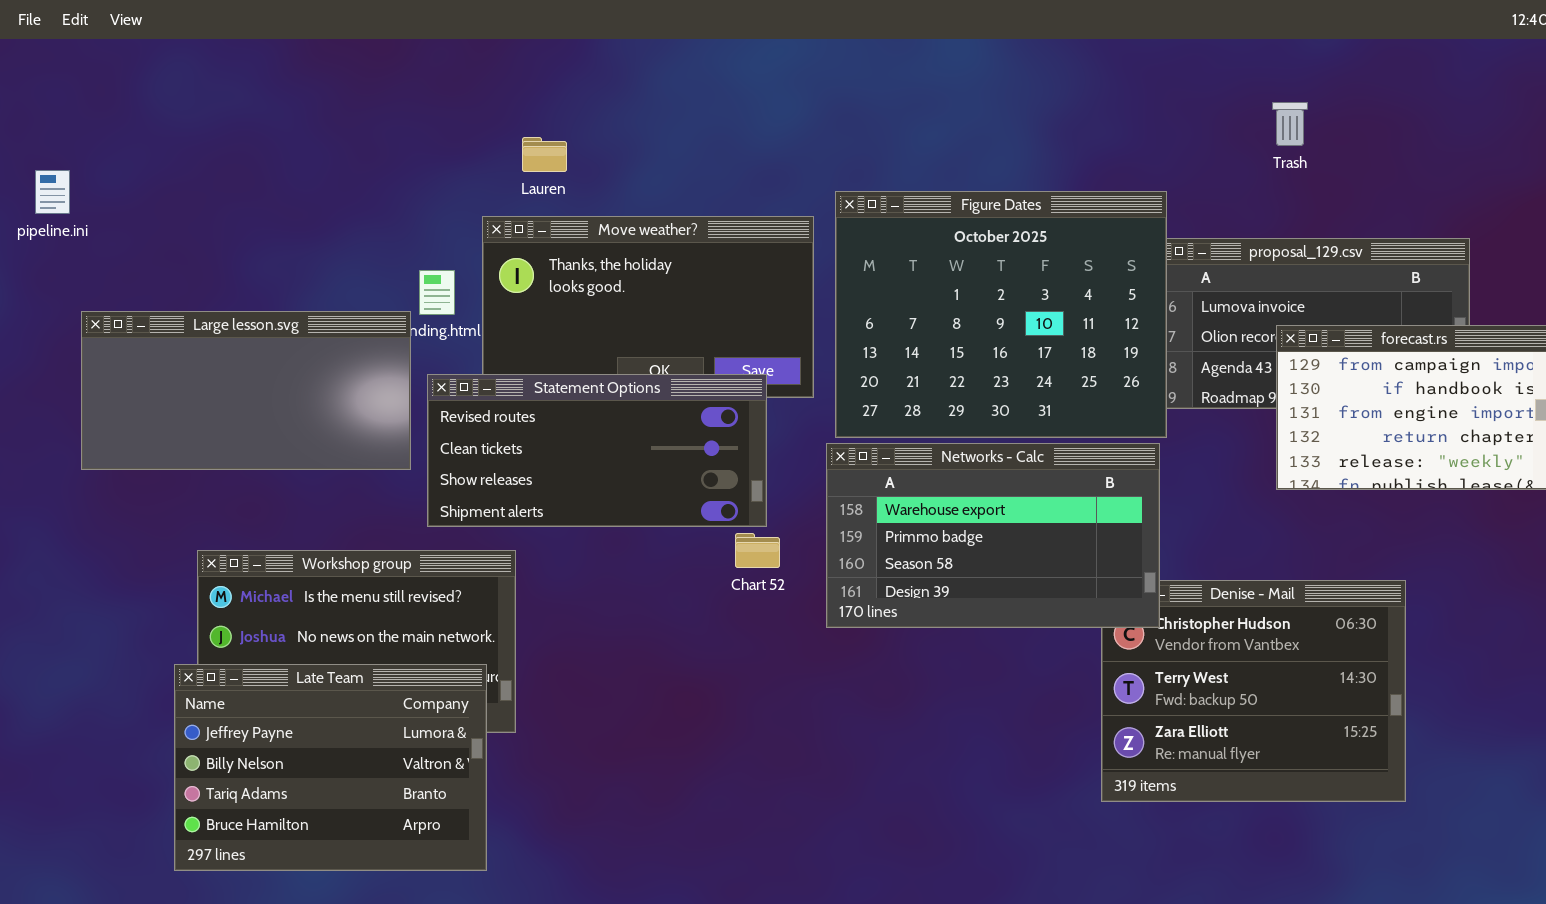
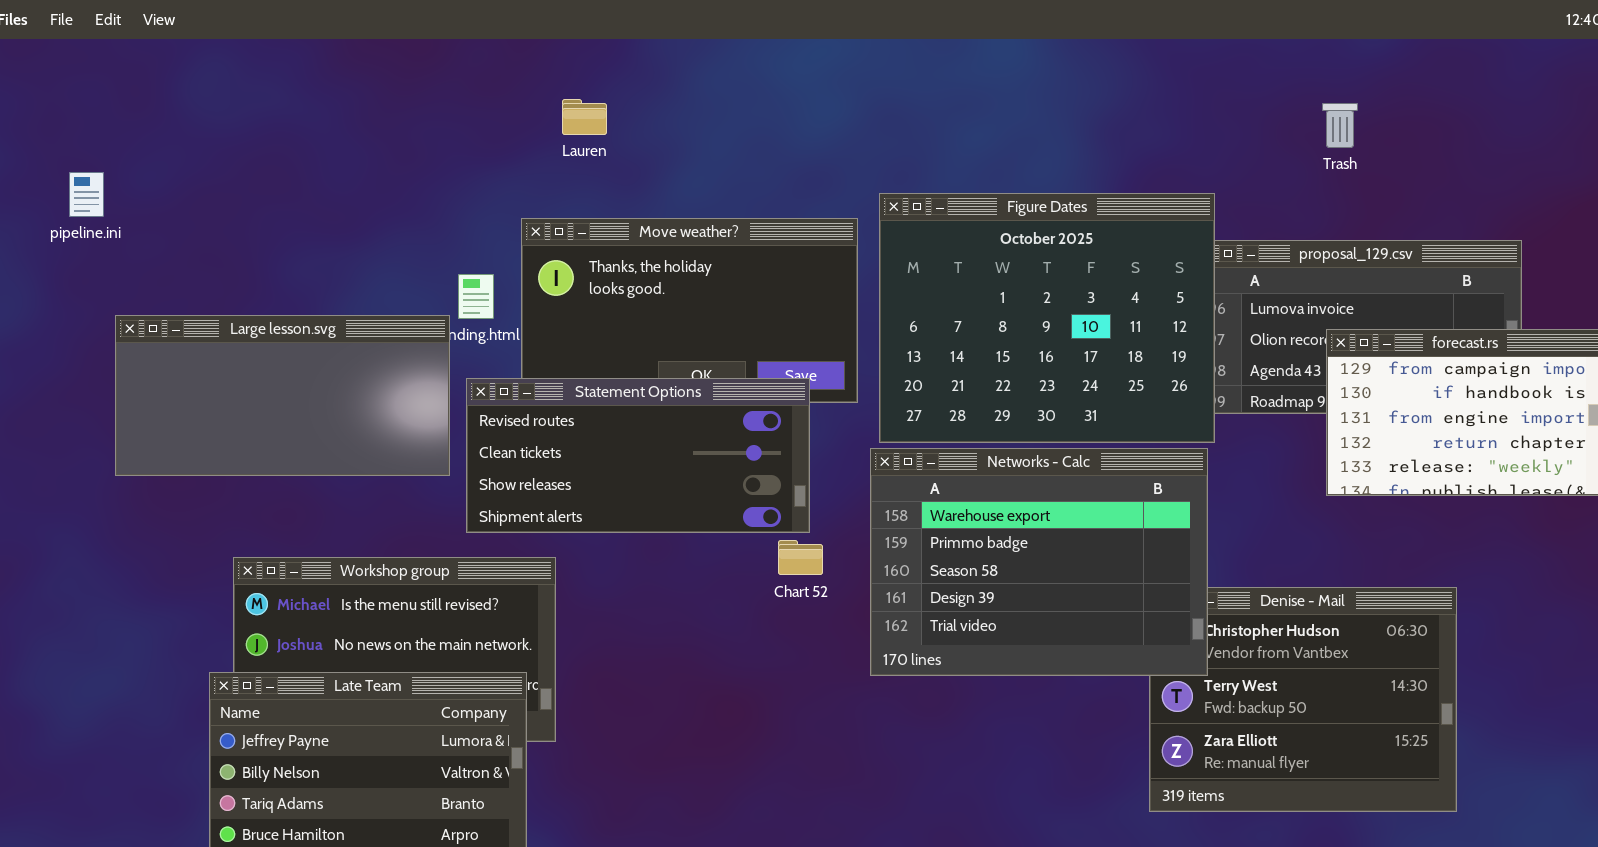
Lauren: [522,137,567,172] -> [562,99,607,135], moved
Networks - Calc: [826,443,1160,628] -> [870,448,1208,676], resized

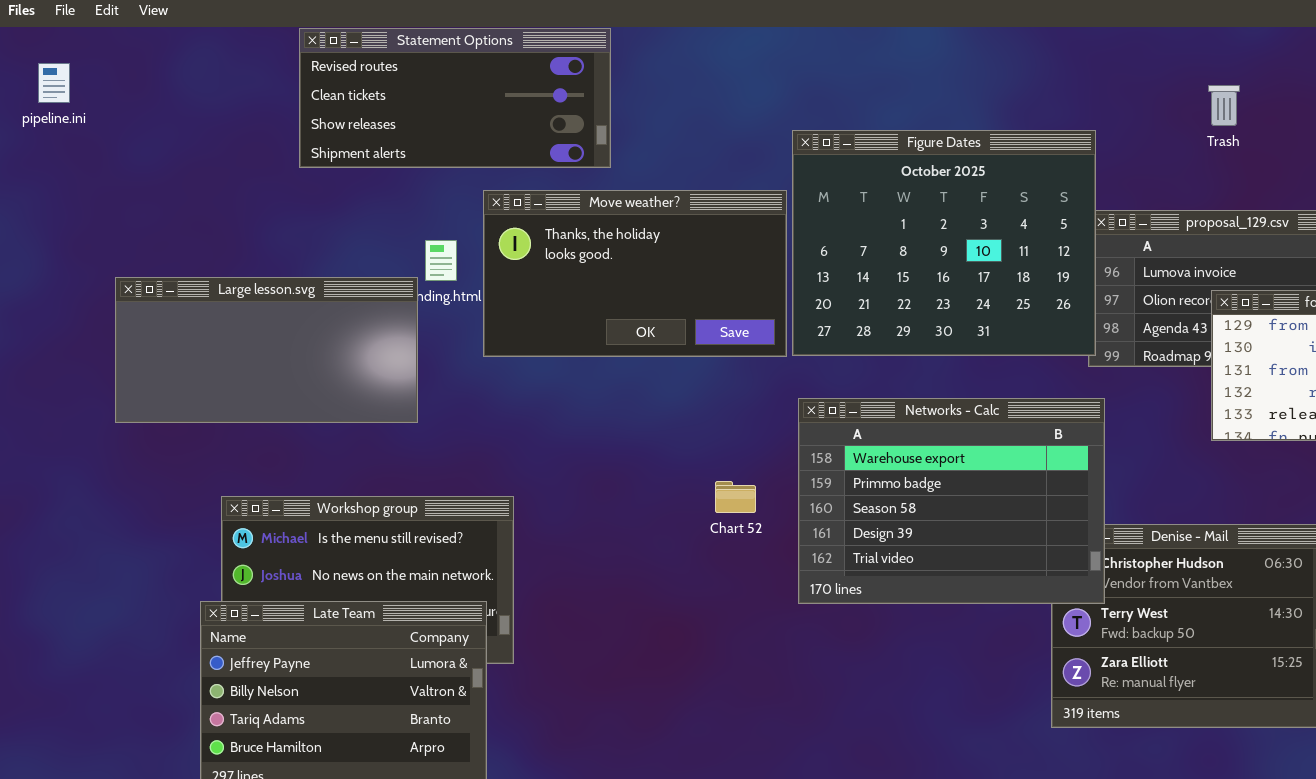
pipeline.ini: [69,172,104,217] -> [38,63,70,103], moved
Figure Dates: [879,193,1215,443] -> [792,130,1096,356], moved
Statement Options: [466,378,810,533] -> [299,28,611,168], moved

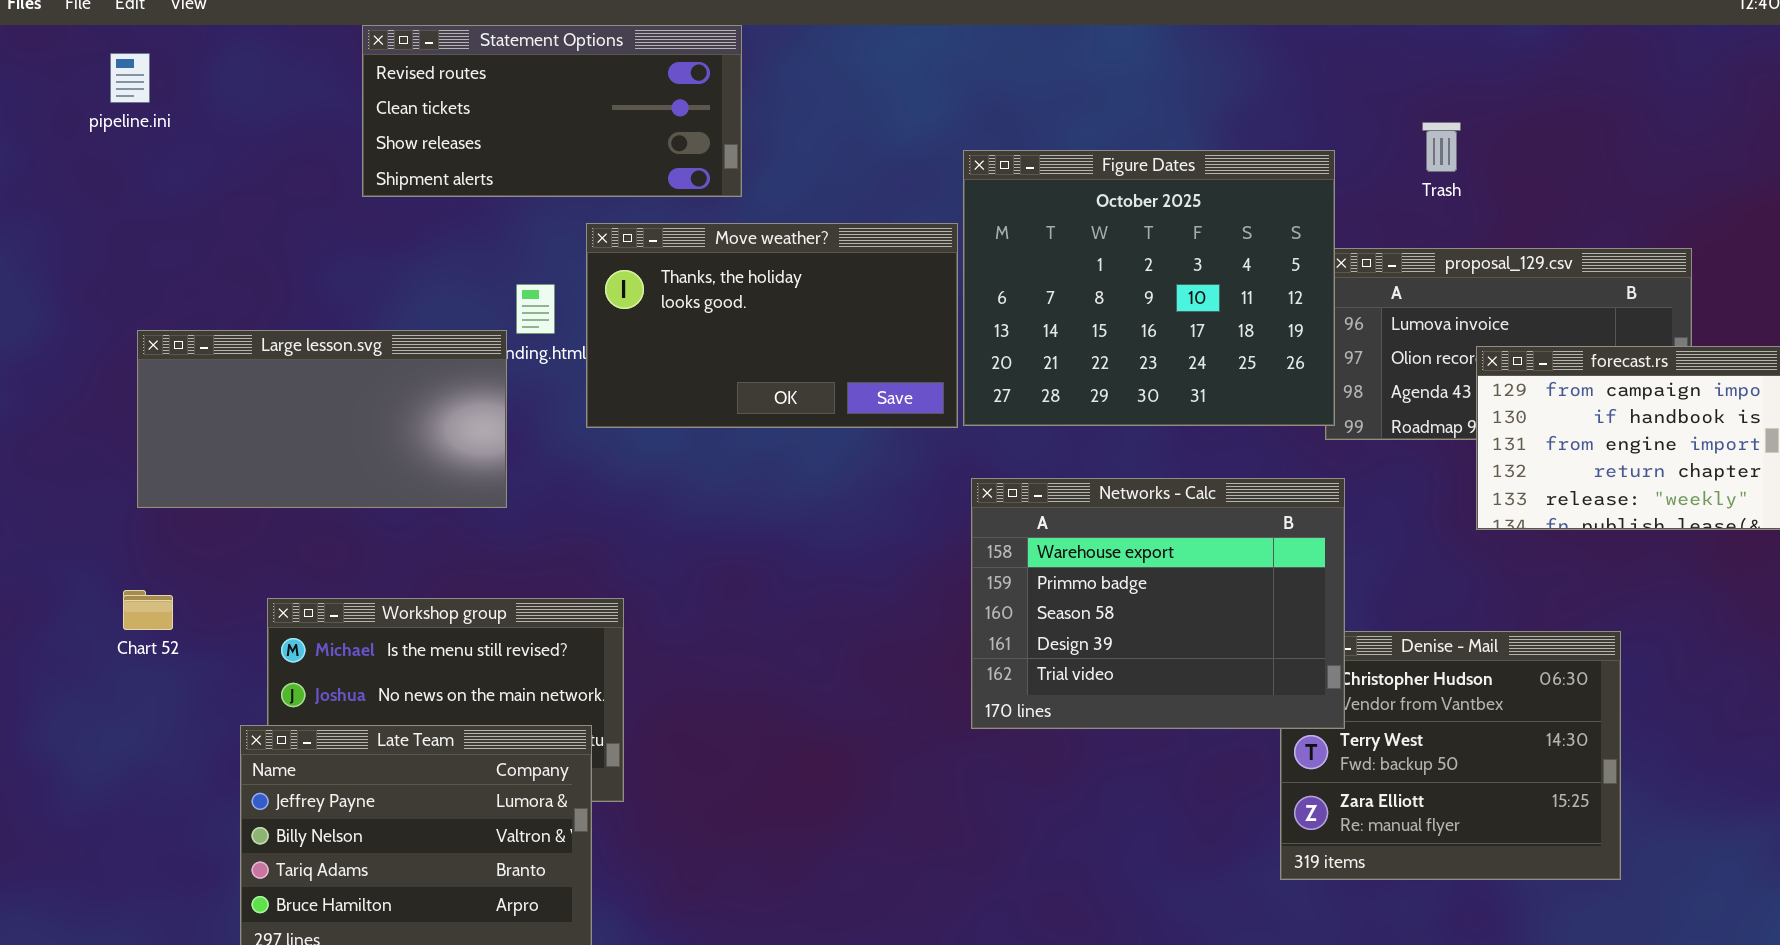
pipeline.ini: [38,63,70,103] -> [110,53,150,103], moved
Trash: [1208,85,1240,126] -> [1422,122,1461,172], moved
Chart 52: [715,481,756,513] -> [123,590,173,630], moved

